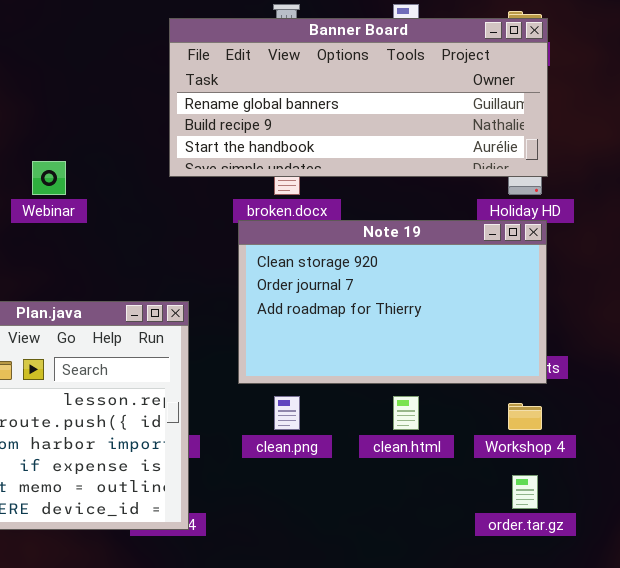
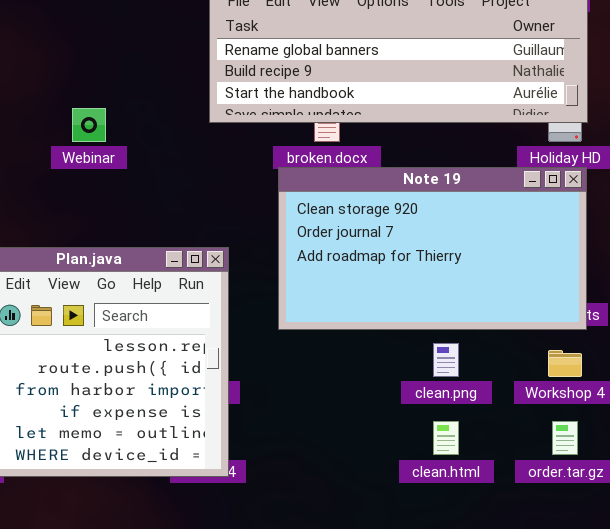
clean.png: [274,396,300,430] -> [433,343,459,377], moved
clean.html: [393,396,419,430] -> [433,421,459,455], moved

